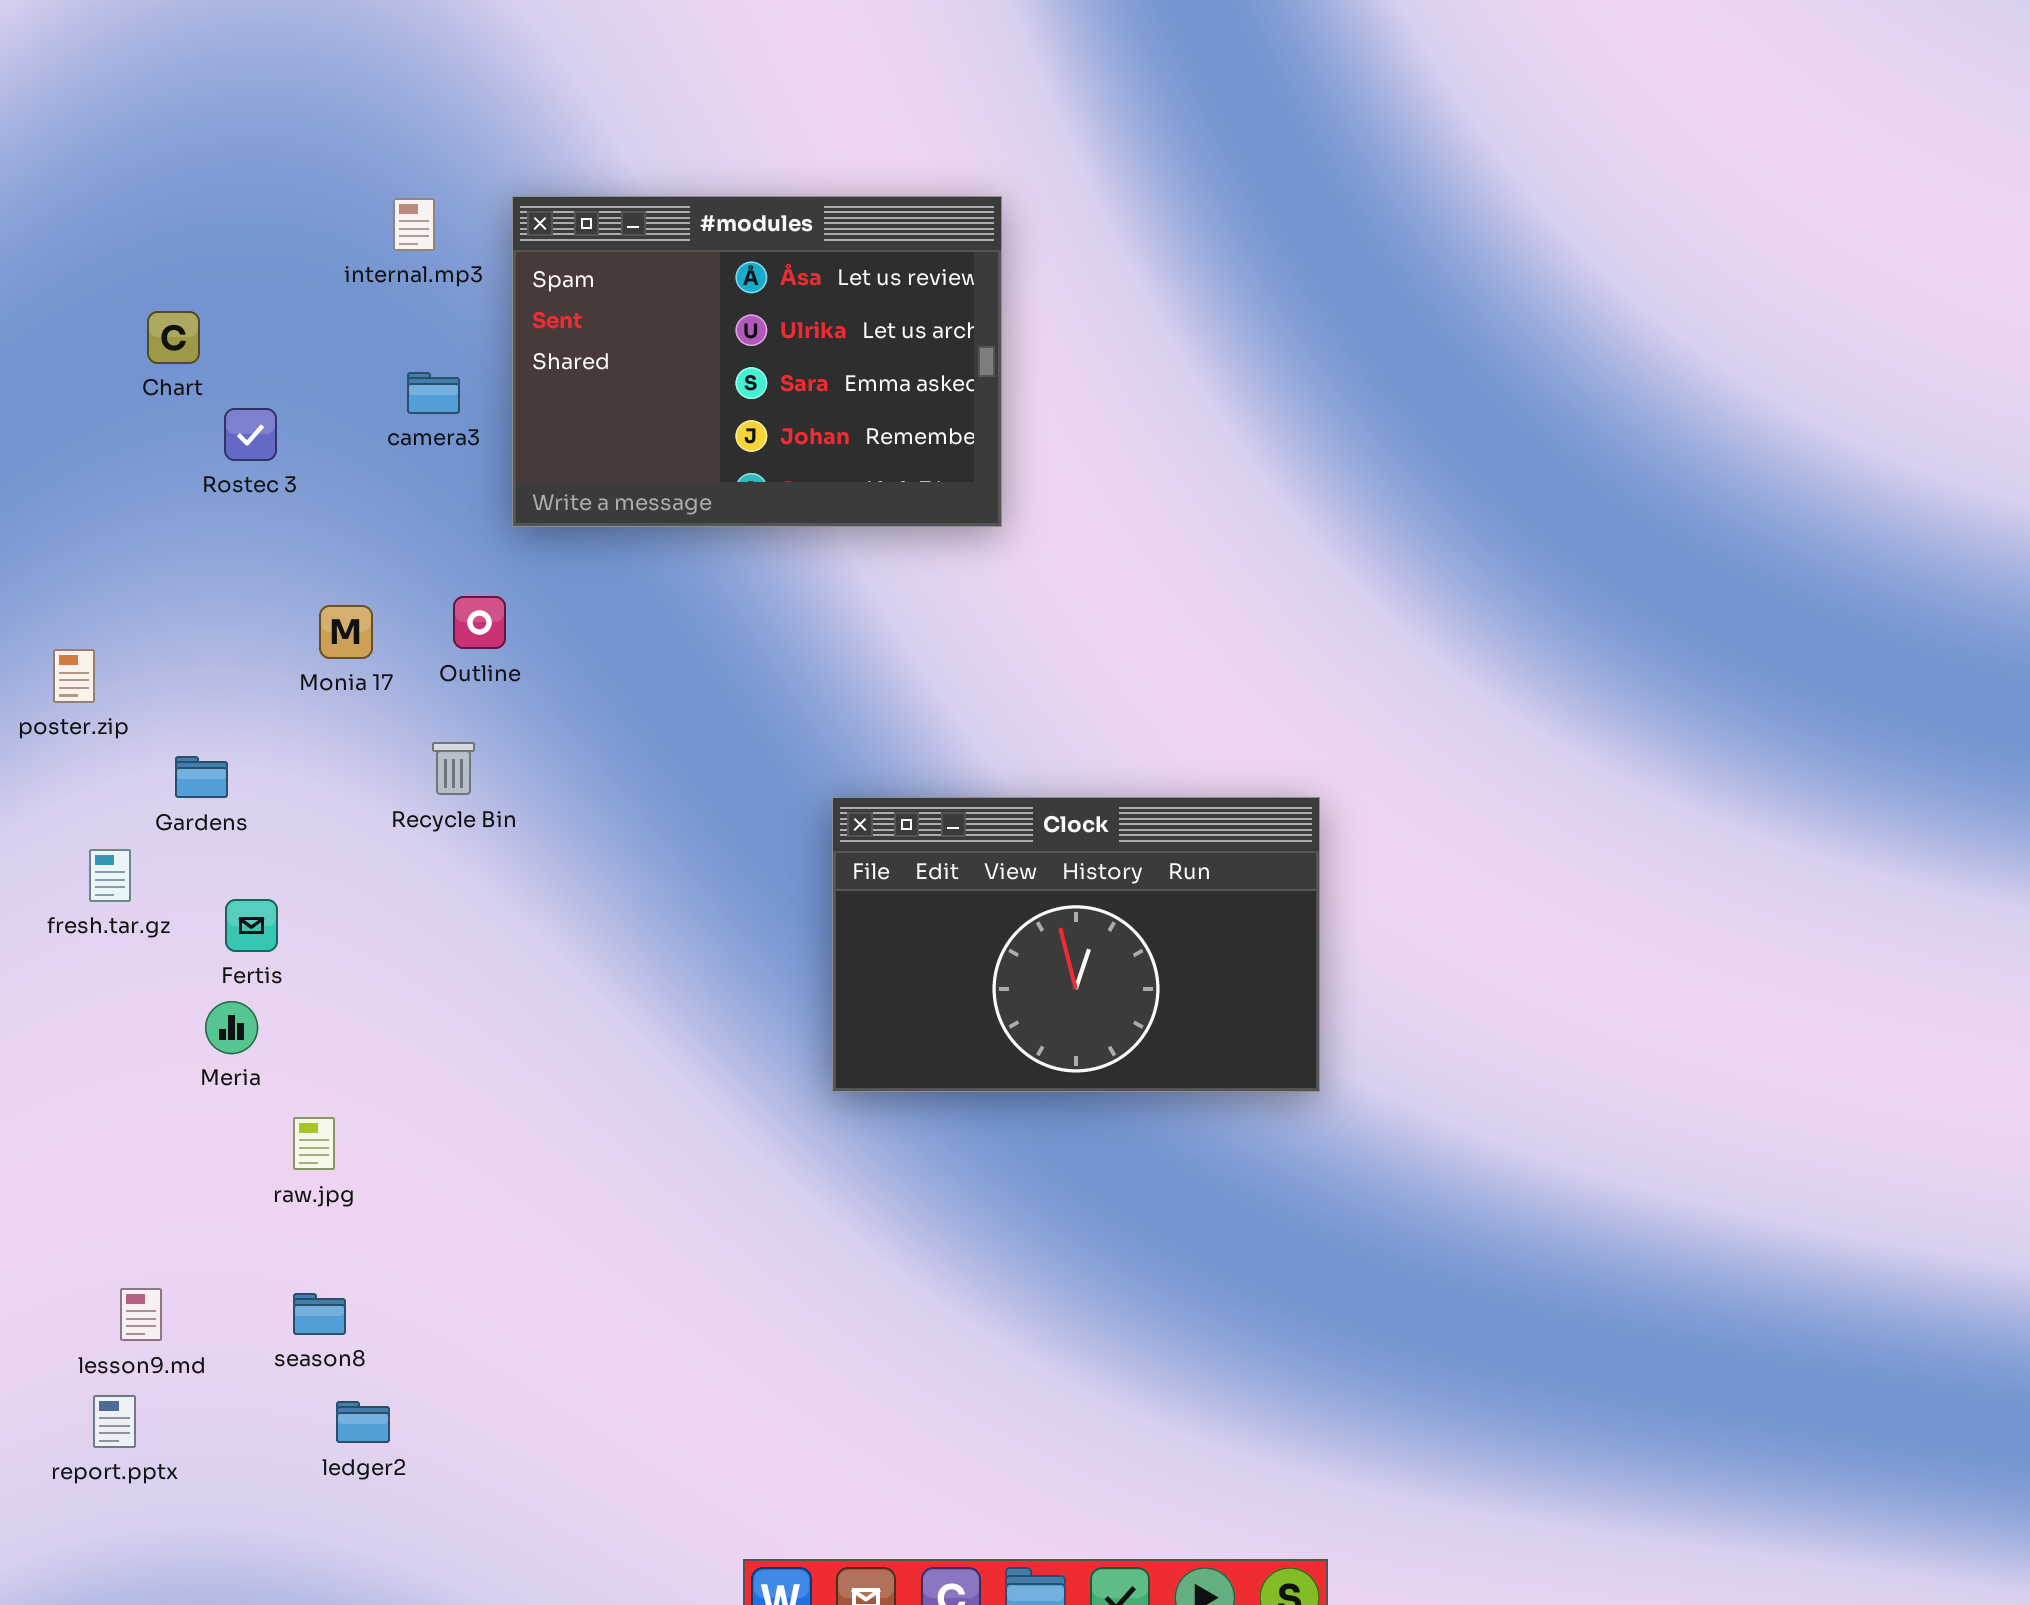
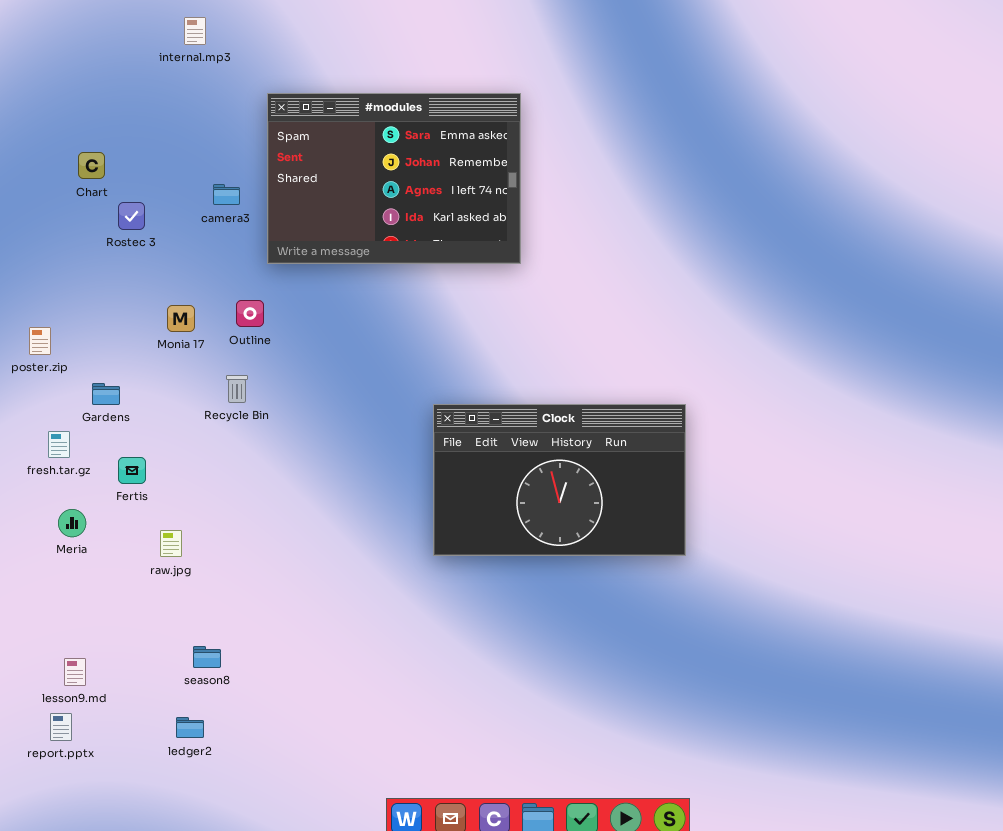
#modules: [512,196,1002,527] -> [267,93,521,264], scrolled down 2 rows
internal.mp3: [393,198,435,251] -> [184,17,206,45], moved
Meria: [205,1001,258,1054] -> [58,509,86,537], moved
raw.jpg: [293,1117,335,1170] -> [160,530,182,557], moved
season8: [293,1293,346,1335] -> [193,646,221,668], moved

